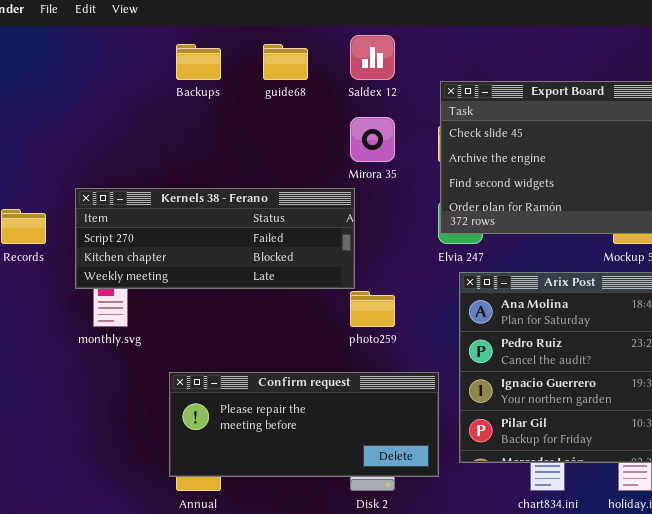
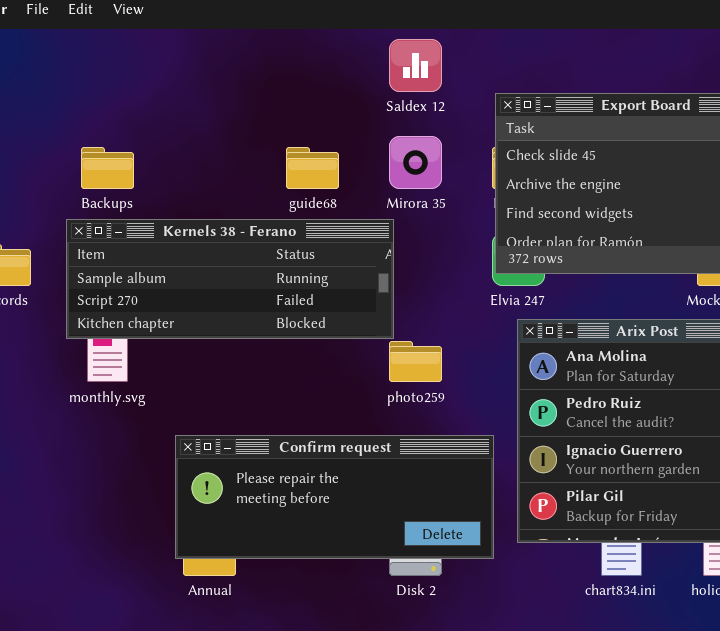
Backups: [176,44,221,80] -> [81,147,134,189], moved
guide68: [263,44,308,80] -> [286,147,339,189], moved
Kernels 38 - Ferano: [75,188,355,289] -> [66,219,394,339], scrolled up 1 row

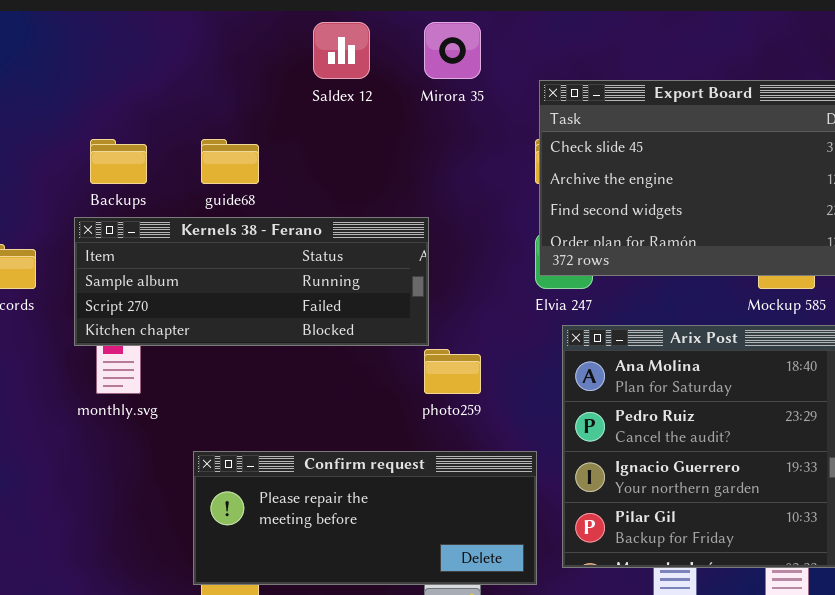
Saldex 12: [389,39,442,92] -> [313,22,370,79], moved
Mirora 35: [389,136,442,189] -> [424,22,481,79], moved
guide68: [286,147,339,189] -> [201,139,259,184], moved

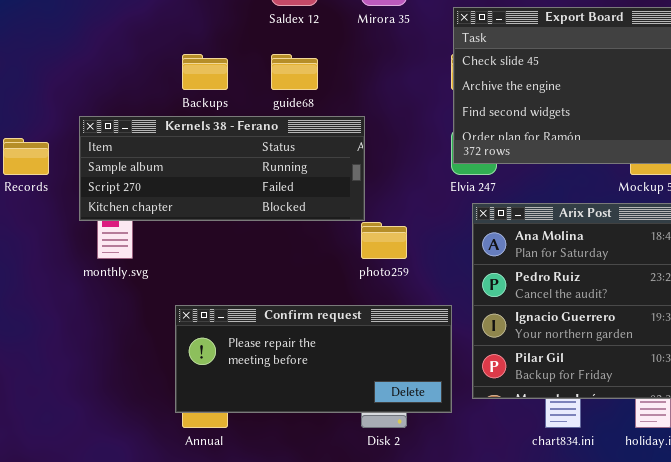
Backups: [90,139,147,184] -> [182,54,228,90], moved
guide68: [201,139,259,184] -> [271,54,318,90], moved

